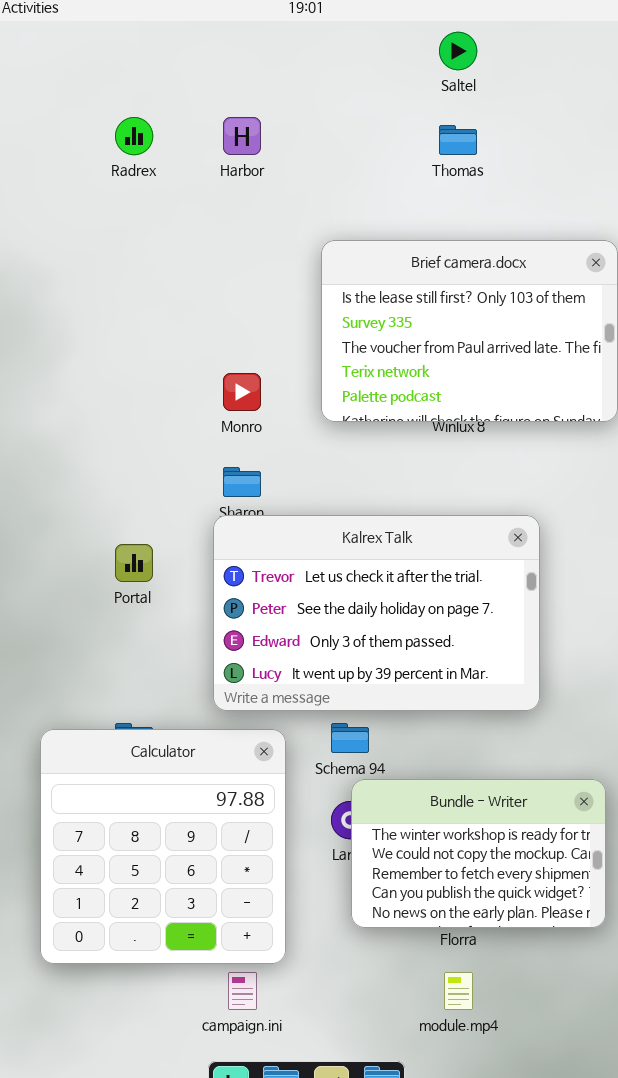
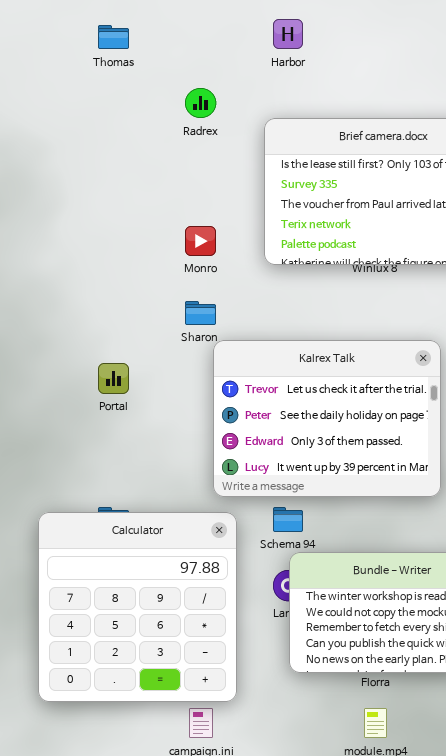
Radrex: [115,117,153,155] -> [185,88,216,118], moved
Harbor: [223,117,261,155] -> [273,19,303,49], moved
Thomas: [439,125,477,155] -> [98,25,129,49], moved
Kalrex Talk: [213,515,540,711] -> [213,340,441,497], resized

